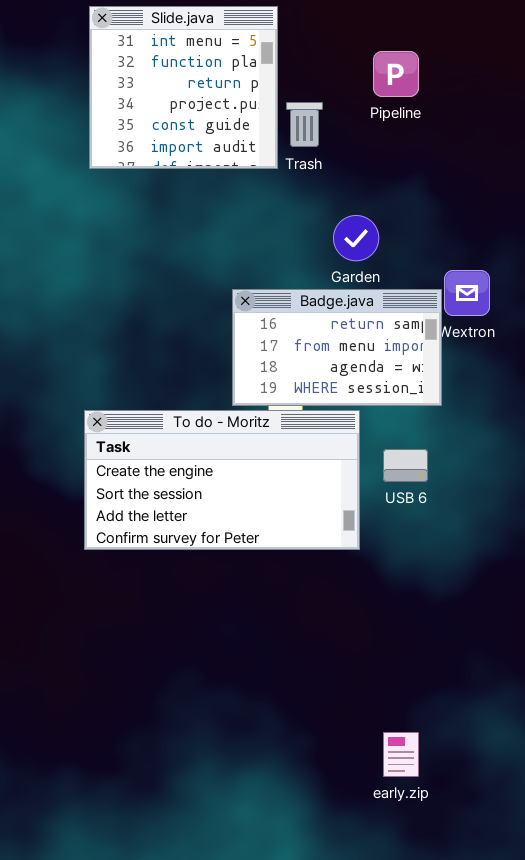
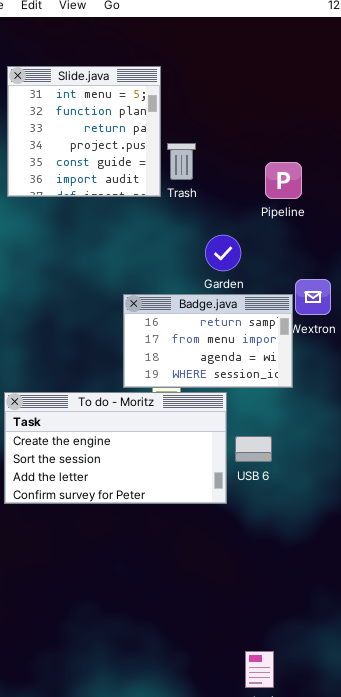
Pipeline: [373,51,419,97] -> [265,162,302,199], moved
USB 6: [383,449,428,482] -> [235,436,272,462], moved

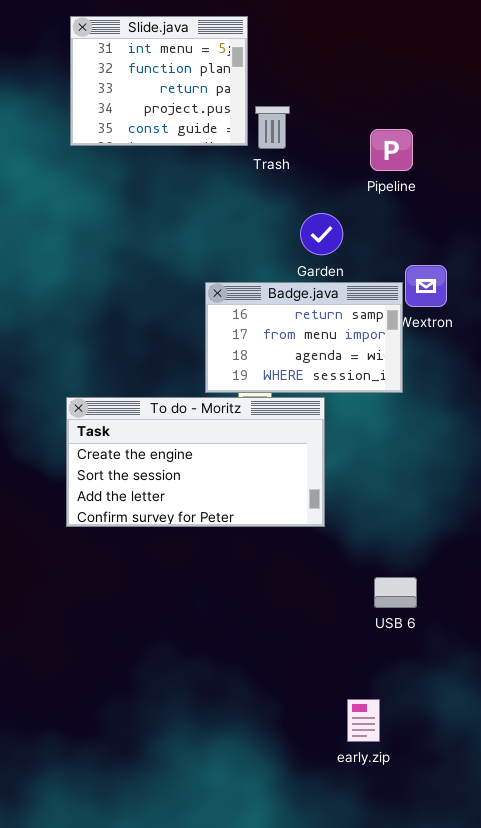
Slide.java: [7,66,161,197] -> [70,16,248,146], resized
USB 6: [235,436,272,462] -> [374,577,417,608], moved

